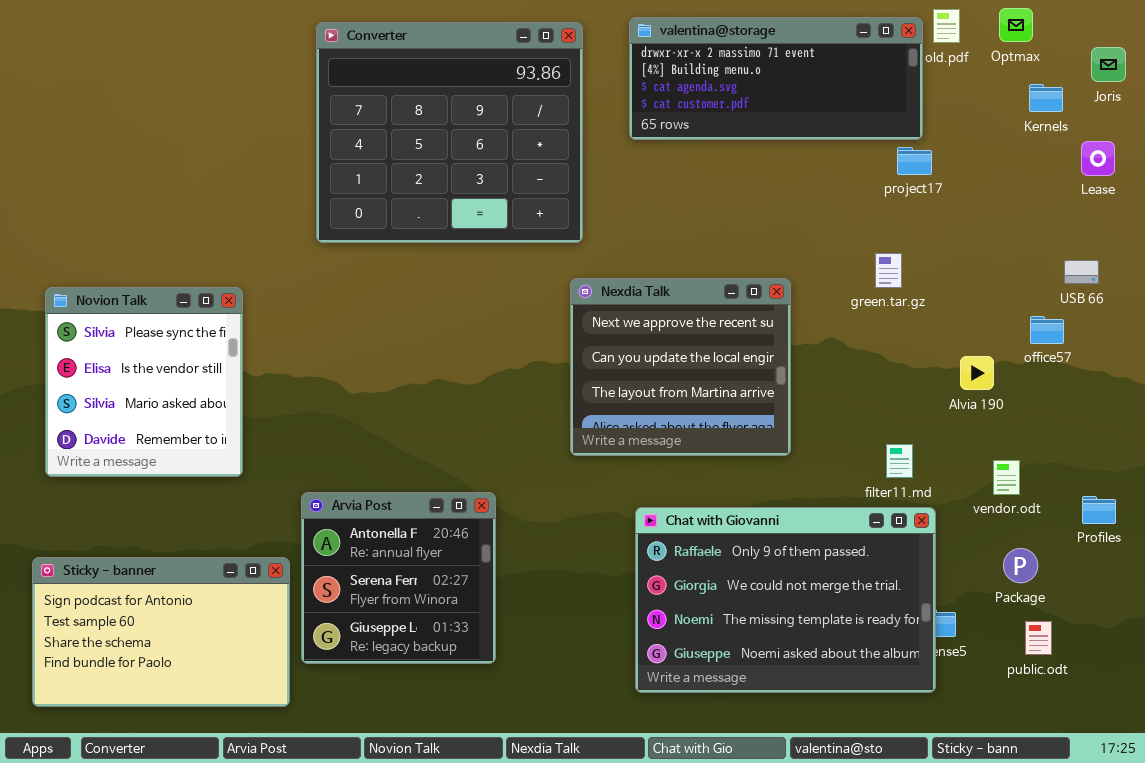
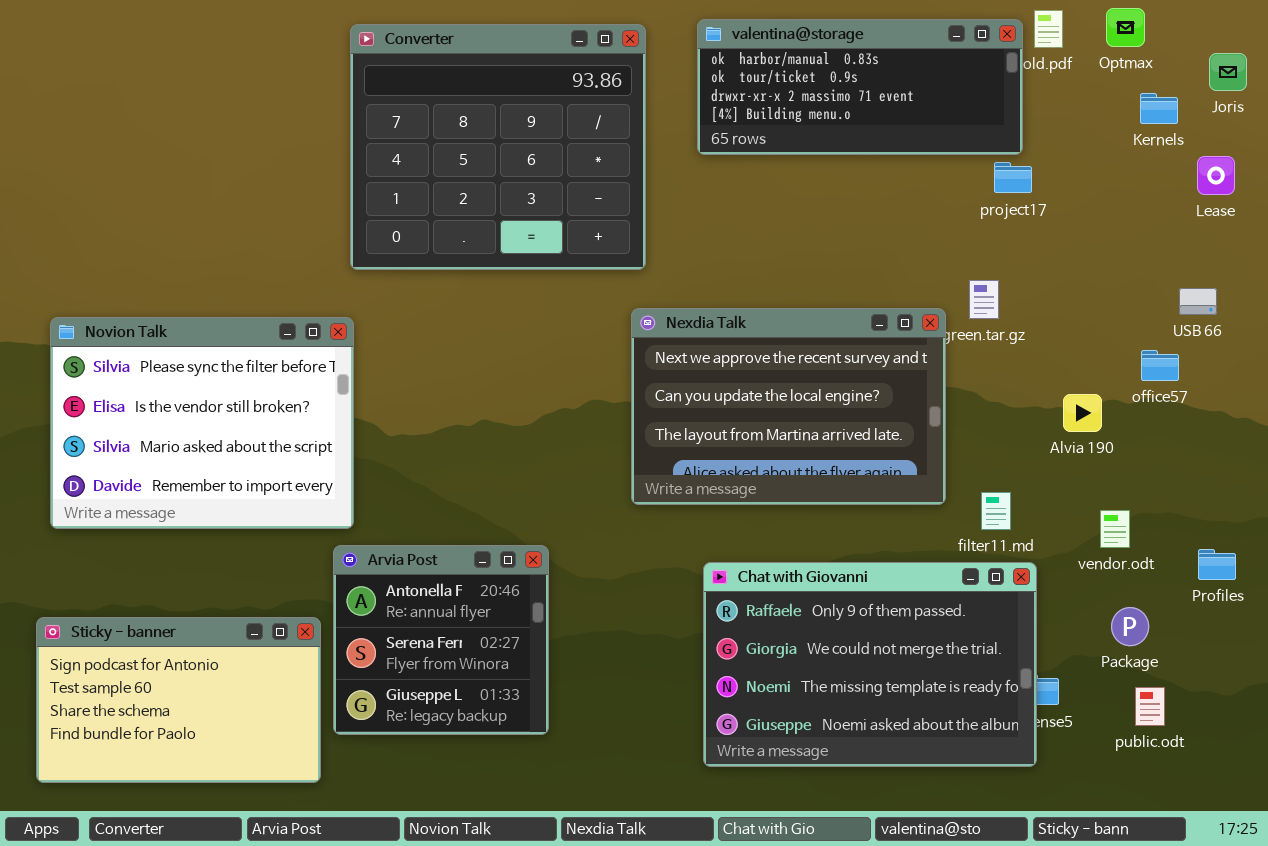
valentina@storage: [629,17,923,140] -> [697,19,1023,155], scrolled up 2 rows
Nexdia Talk: [570,278,791,456] -> [631,308,946,505], resized
Novion Talk: [45,287,243,477] -> [50,317,354,529], resized

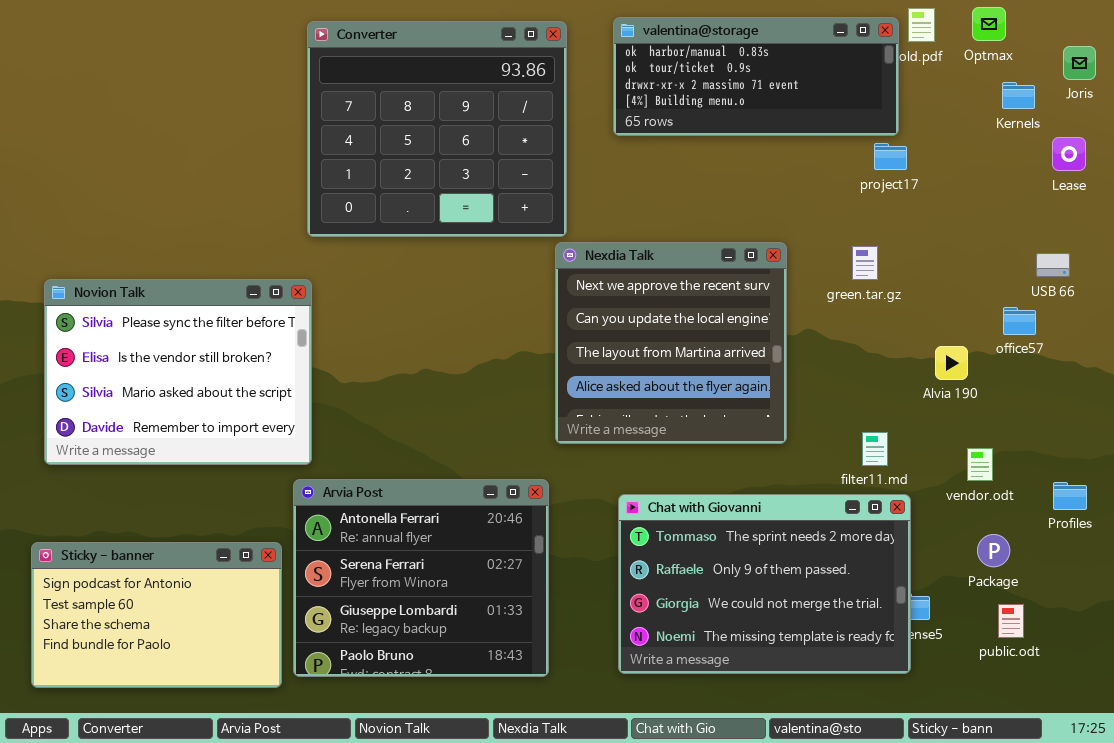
Nexdia Talk: [631,308,946,505] -> [555,242,787,444], resized
Arvia Post: [333,545,549,735] -> [293,479,549,677], resized
Chat with Giovanni: [703,562,1037,767] -> [618,494,911,674], scrolled up 1 row

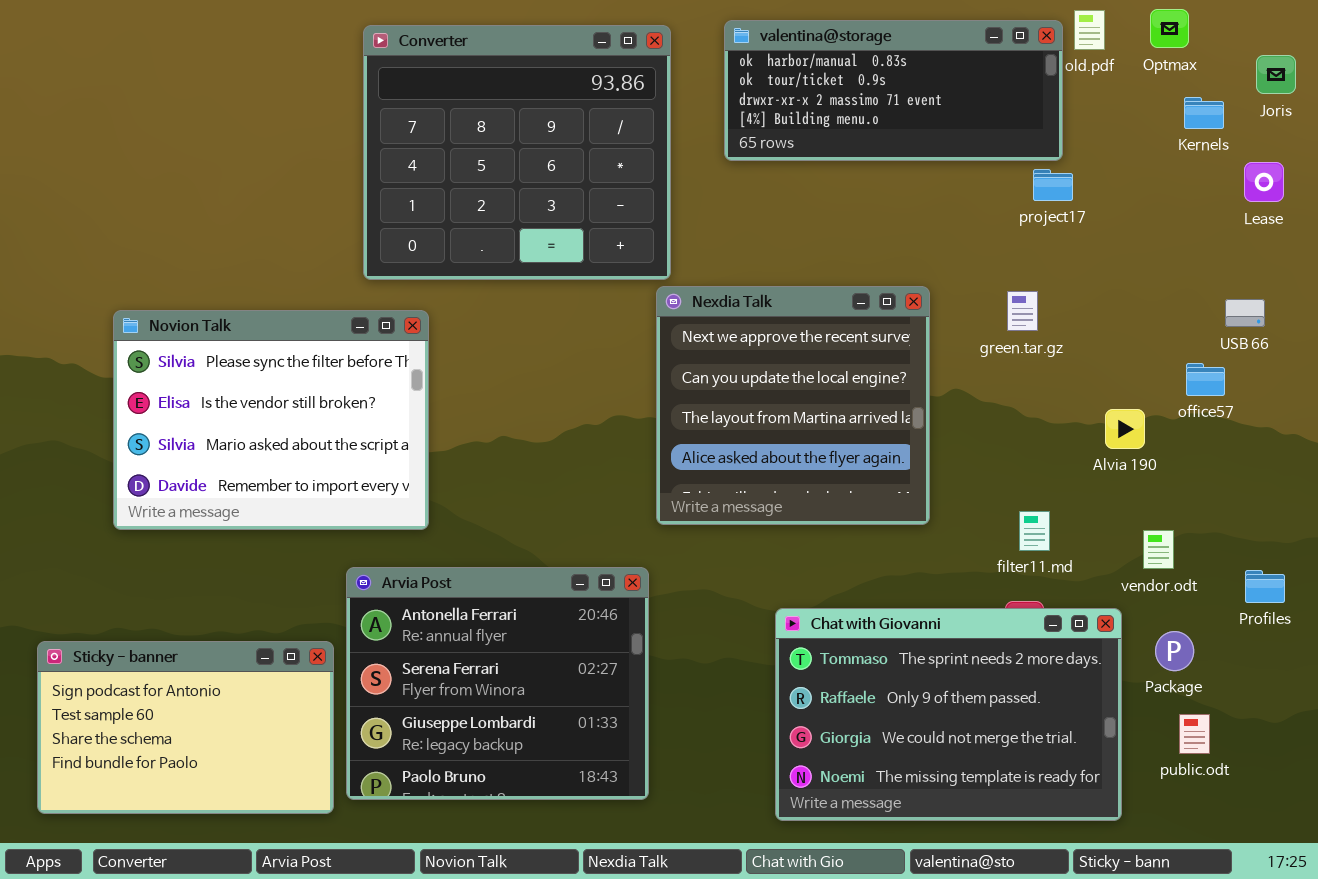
Novion Talk: [44,279,312,465] -> [113,310,429,530], moved
Chat with Giovanni: [618,494,911,674] -> [775,608,1122,821], moved

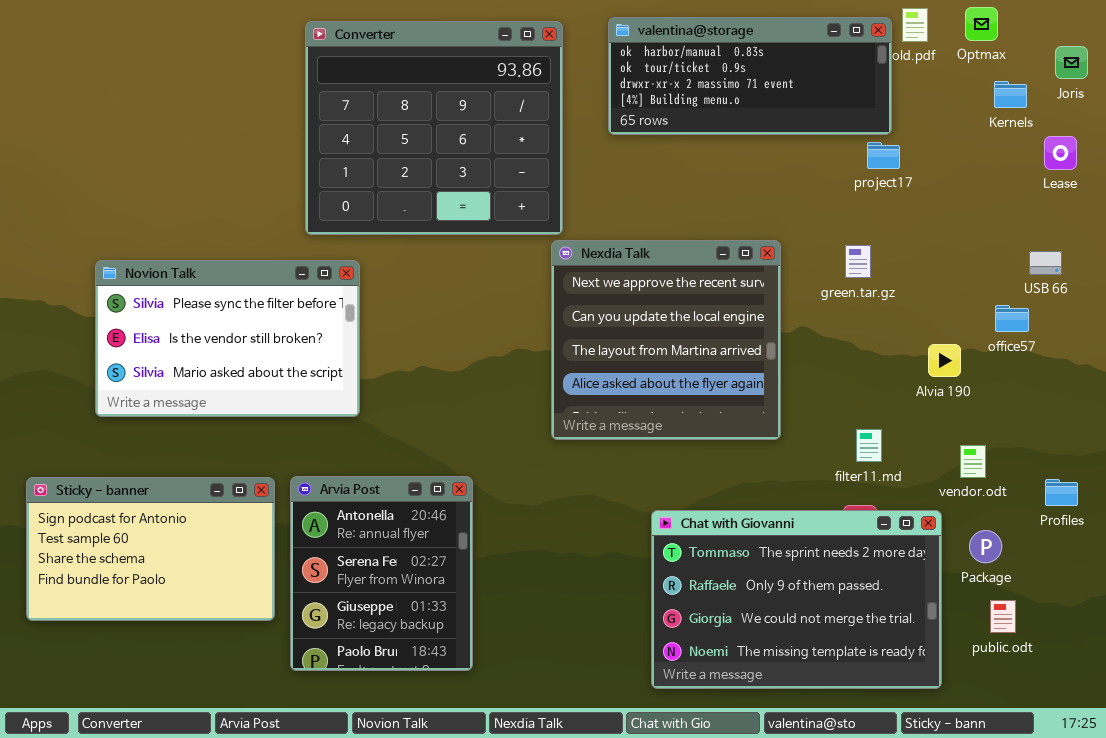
Novion Talk: [113,310,429,530] -> [95,260,360,417], resized
Arvia Post: [346,567,649,800] -> [290,476,473,671], resized
Sticky - banner: [37,641,334,814] -> [26,477,275,621], moved

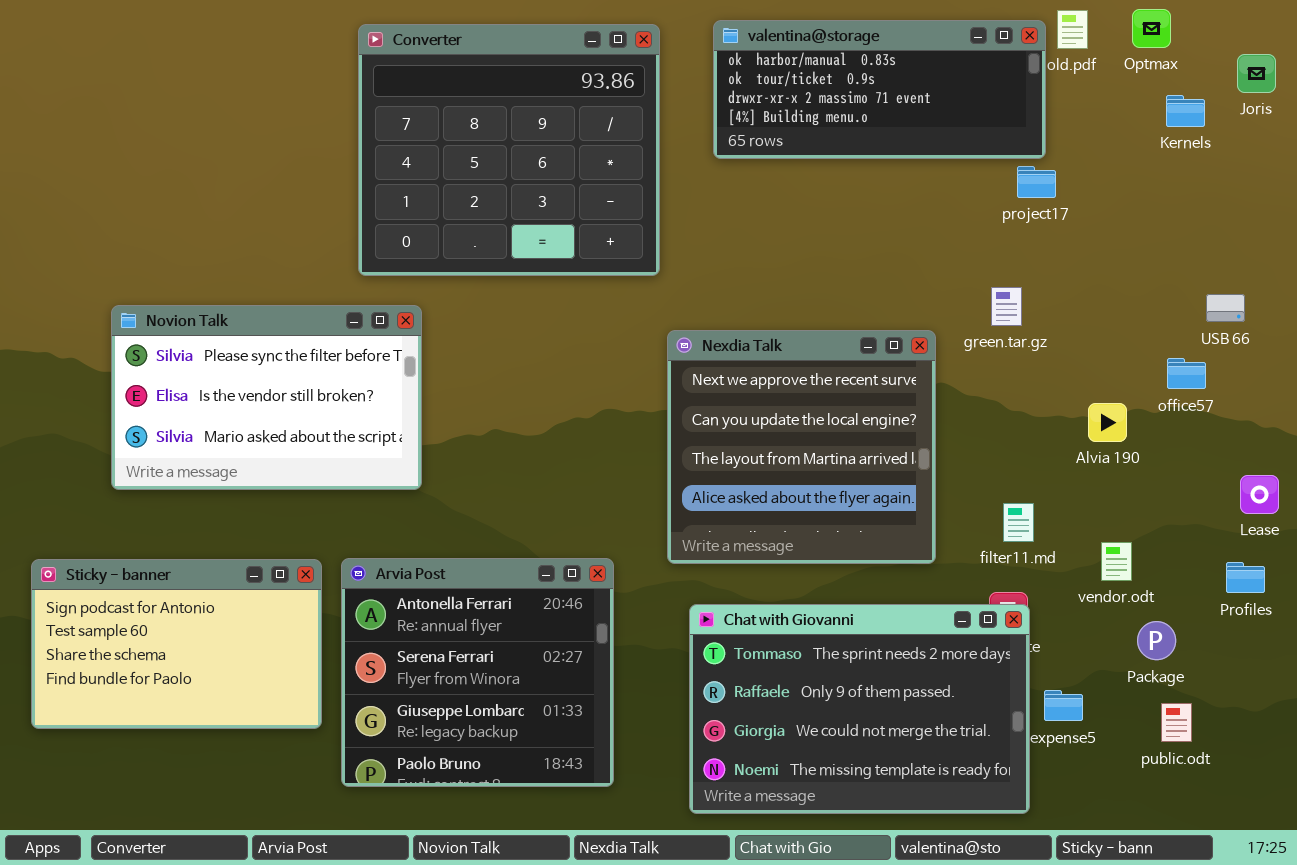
Lease: [1044,136,1077,170] -> [1240,475,1279,514], moved
Nexdia Talk: [551,240,781,440] -> [667,330,936,564], moved
vendor.odt: [960,445,986,478] -> [1101,542,1132,581], moved
Arvia Post: [290,476,473,671] -> [341,558,614,787], resized
Chat with Giovanni: [651,510,942,689] -> [689,604,1030,814], moved

